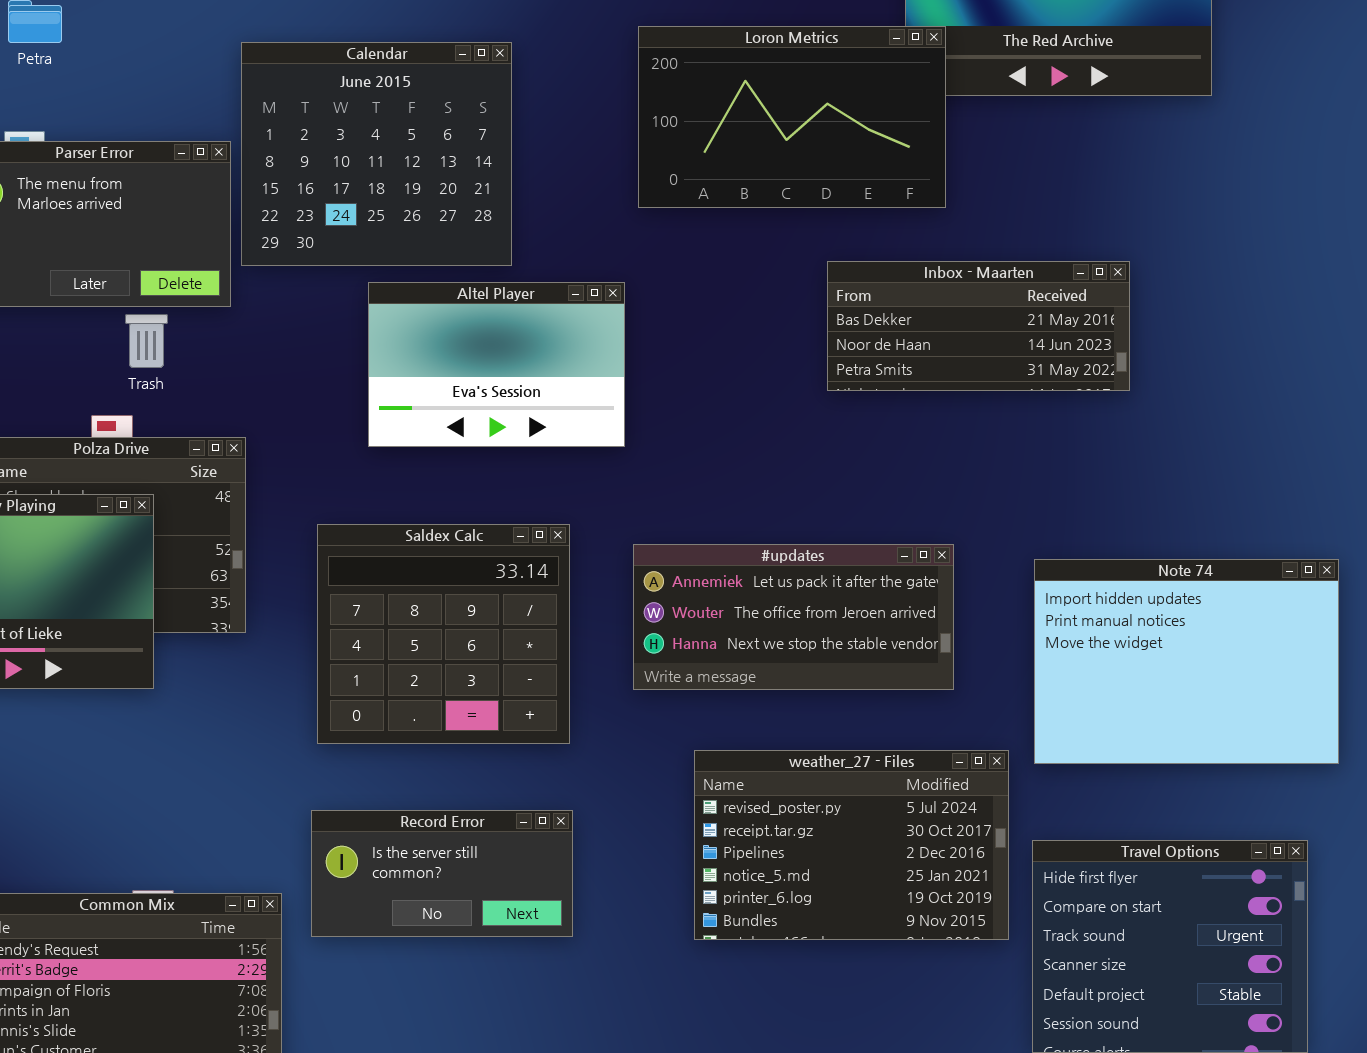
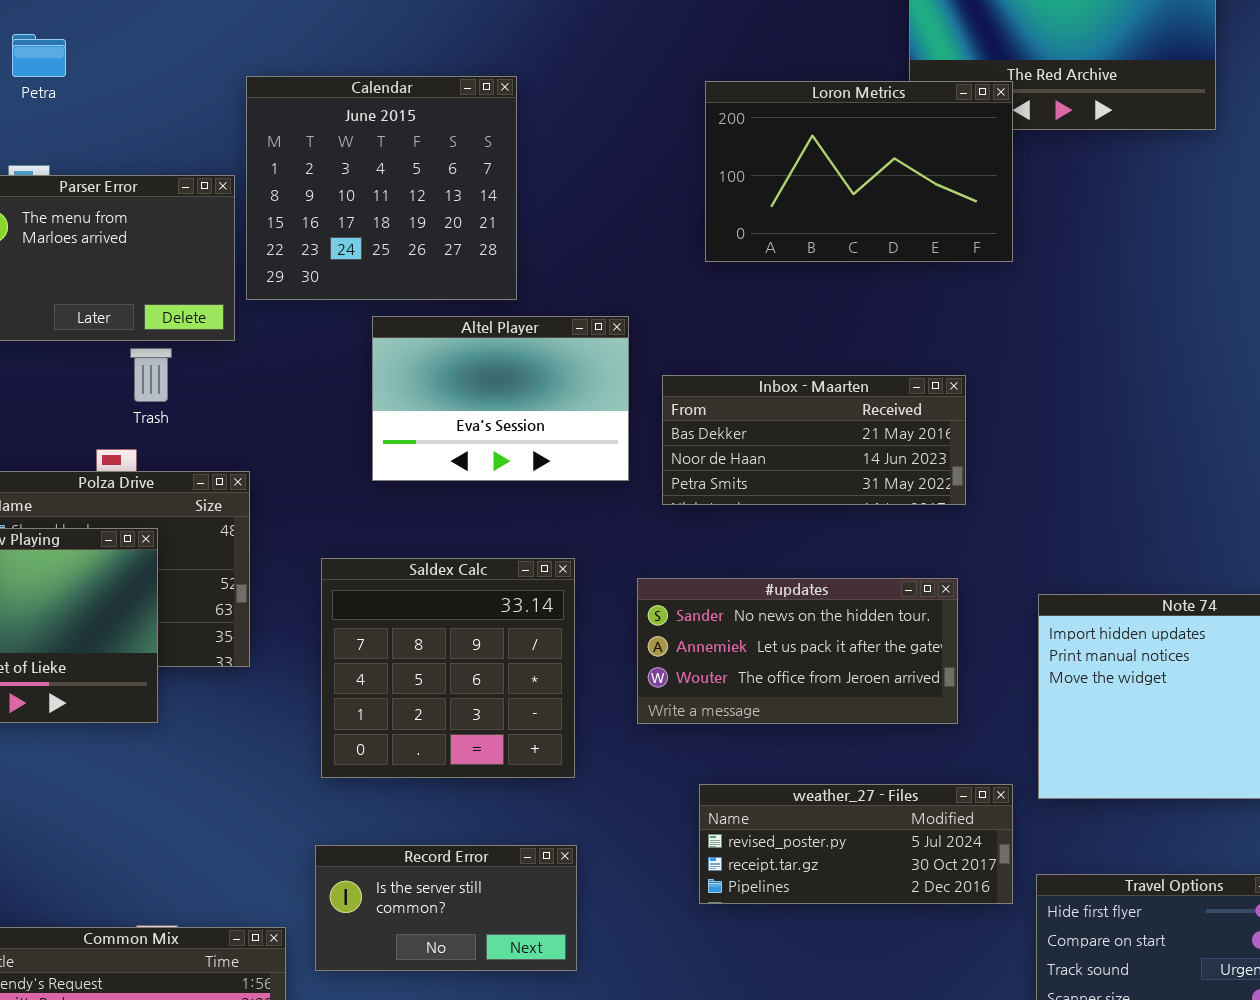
Loron Metrics: [638,26,946,208] -> [705,81,1013,262], moved
Inbox - Maarten: [827,261,1130,391] -> [662,375,966,505], moved
#updates: [633,544,954,690] -> [637,578,958,724], scrolled up 1 row
weather_27 - Files: [694,750,1009,940] -> [699,784,1013,904], resized

